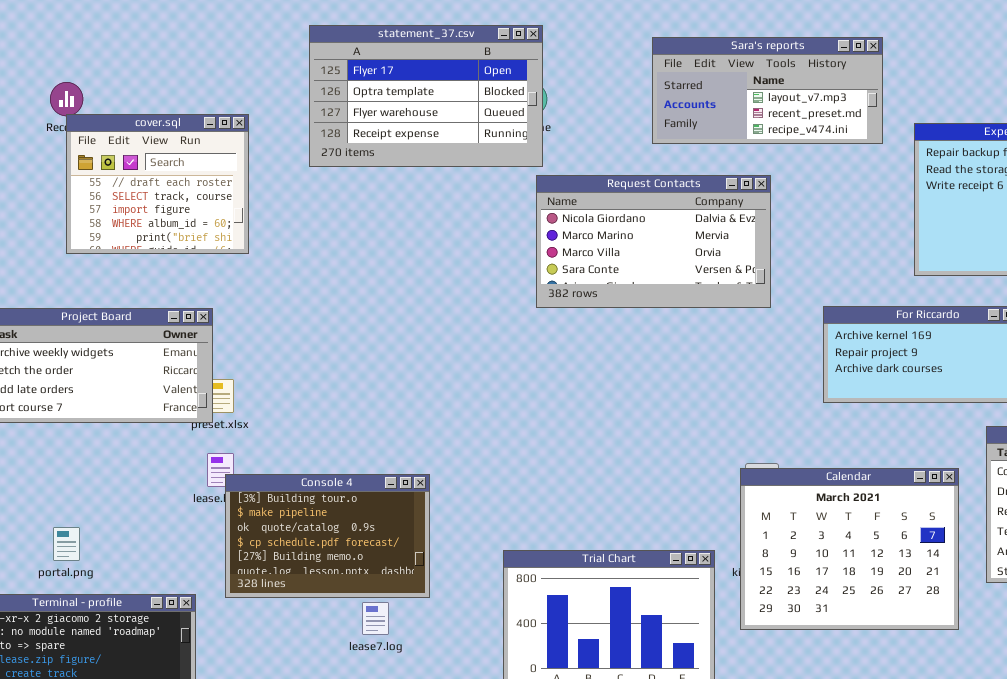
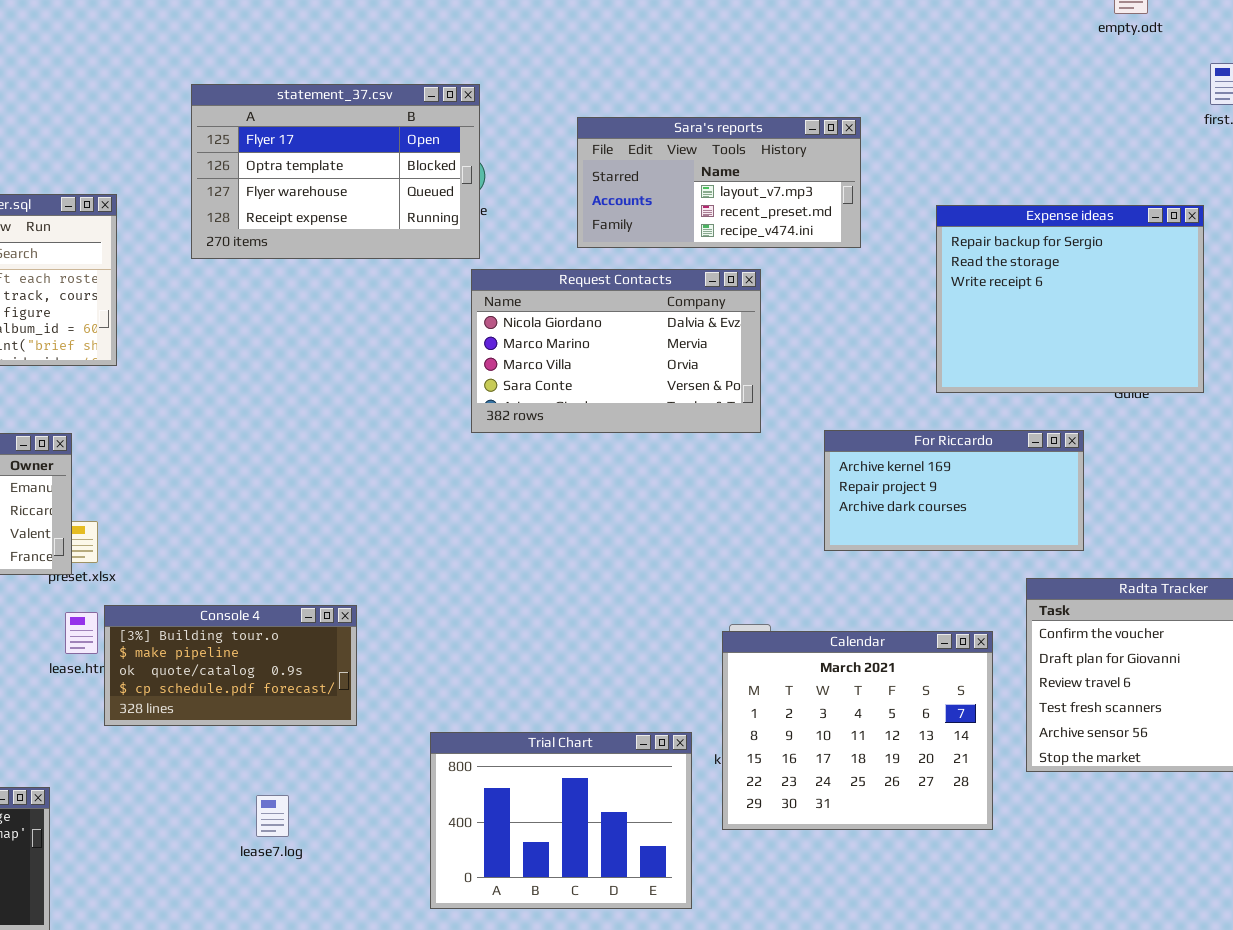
Sara's reports: [652,37,883,144] -> [577,117,861,248], moved
Console 4: [225,474,430,598] -> [104,605,357,726], moved, resized

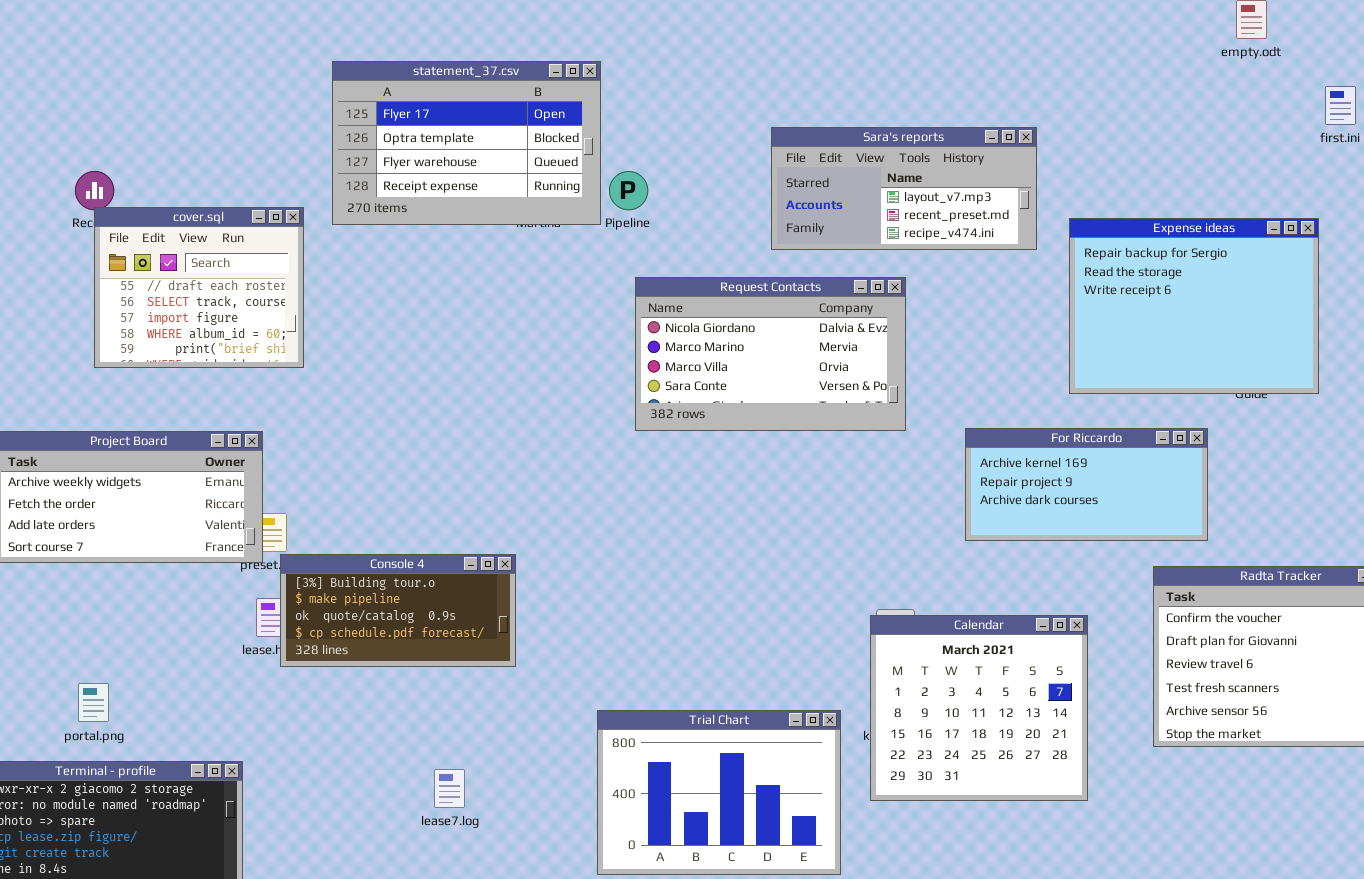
statement_37.csv: [191,84,480,259] -> [332,61,601,225], moved
Sara's reports: [577,117,861,248] -> [771,127,1037,250], moved
Console 4: [104,605,357,726] -> [280,554,516,667], moved
Calendar: [722,631,993,830] -> [870,615,1088,801], resized

